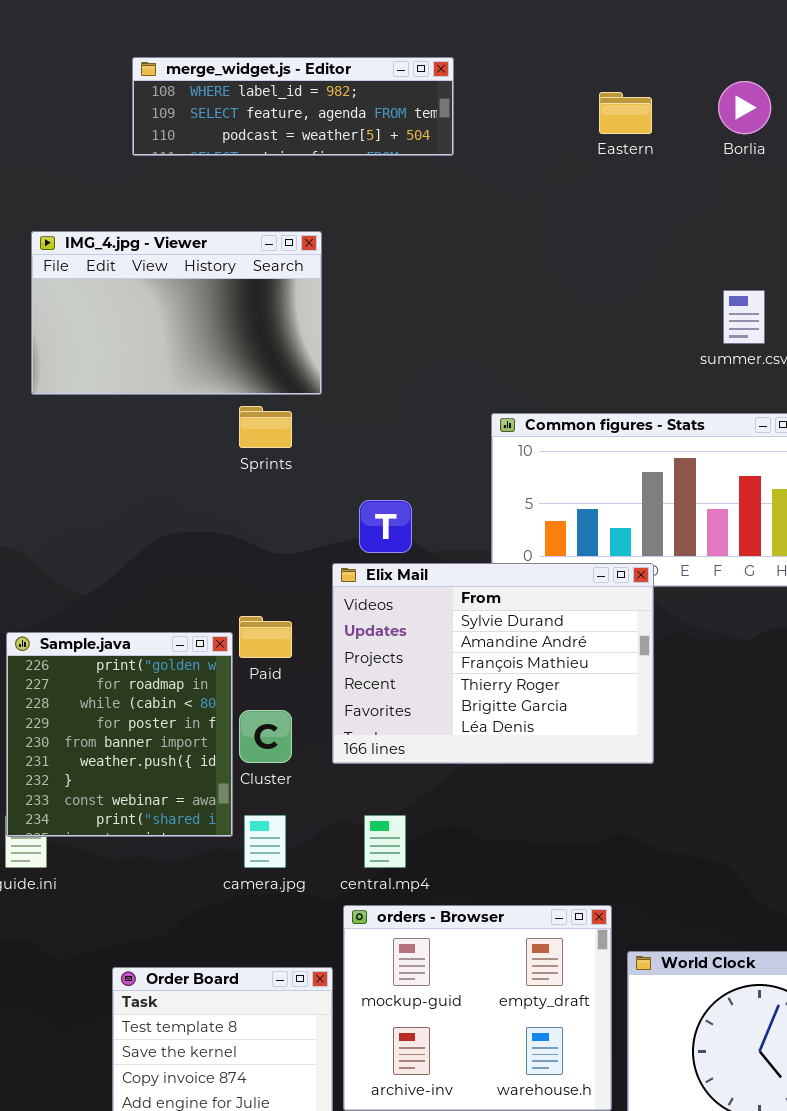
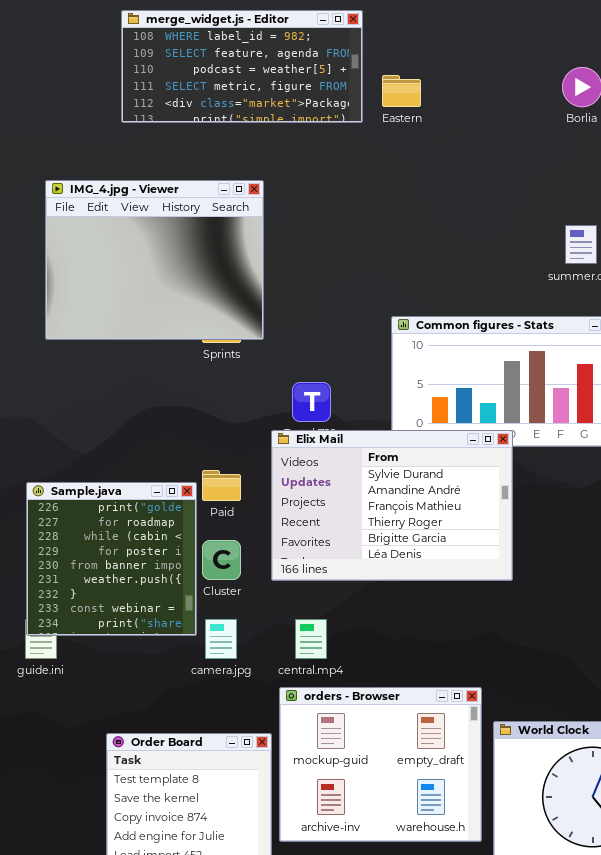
merge_widget.js - Editor: [132,57,454,156] -> [121,10,363,123], resized
Eastern: [599,92,652,134] -> [382,75,421,107], moved
IMG_4.jpg - Viewer: [31,231,322,395] -> [45,180,264,340], resized

